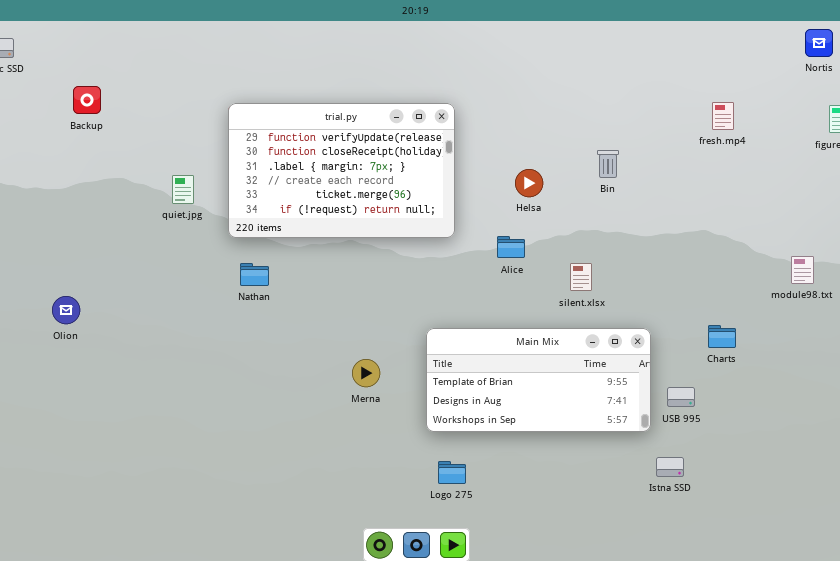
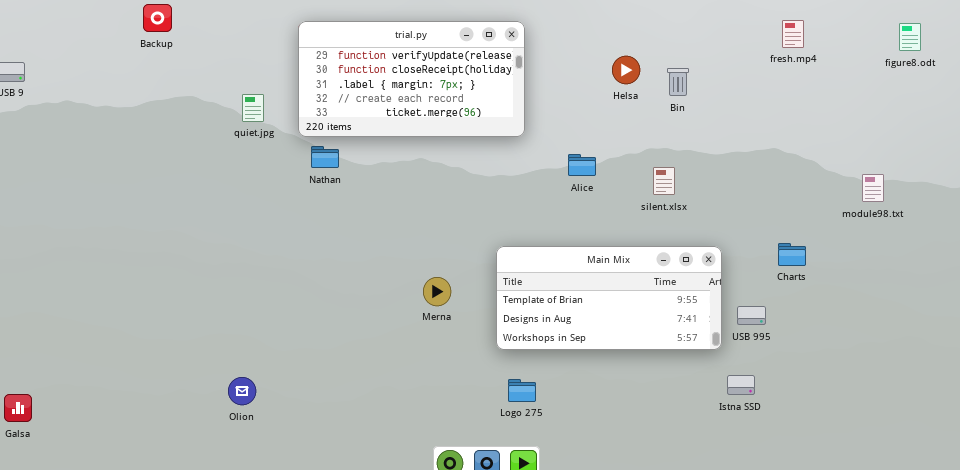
trial.py: [228,103,455,238] -> [298,21,525,137], resized
Helsa: [515,169,543,197] -> [612,56,640,84], moved
Nathan: [240,263,269,286] -> [311,146,339,168], moved
silent.xlsx: [570,263,592,291] -> [653,167,675,195], moved
Olion: [52,296,80,324] -> [228,377,256,405], moved

